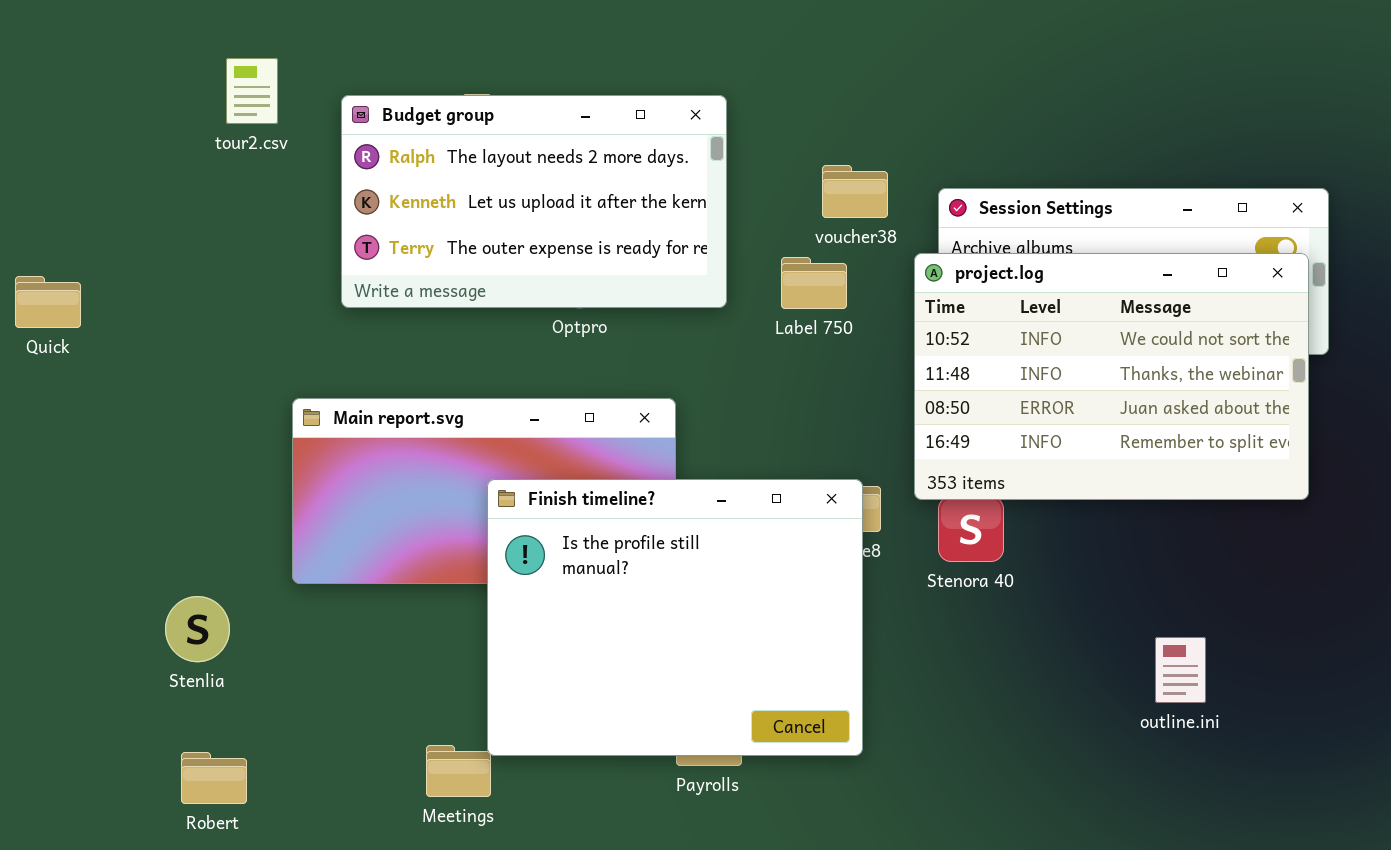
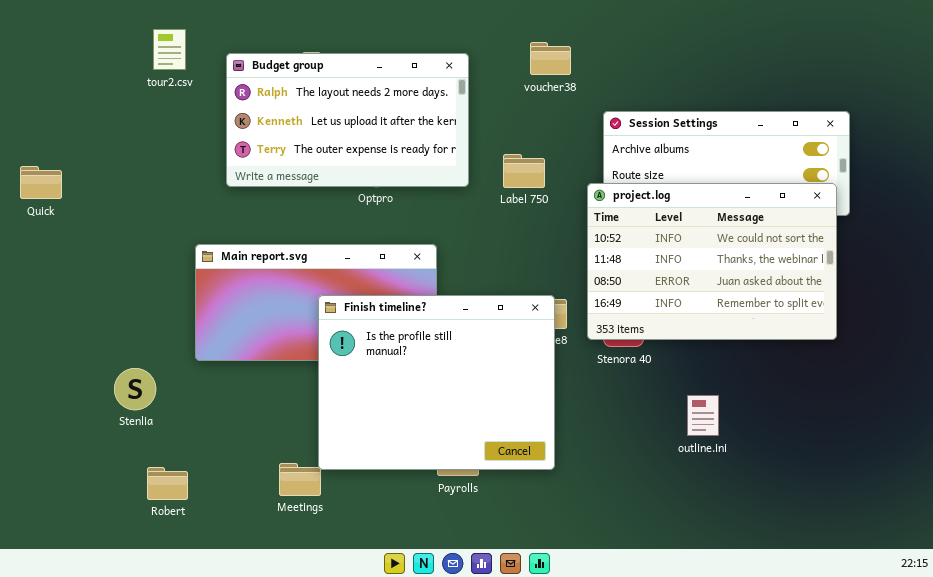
voucher38: [822,165,888,218] -> [530,42,571,75], moved
project.log: [914,253,1309,500] -> [587,183,837,340], moved
outline.ini: [1155,637,1206,703] -> [687,395,719,436], moved
Robert: [181,752,247,804] -> [147,467,188,500], moved

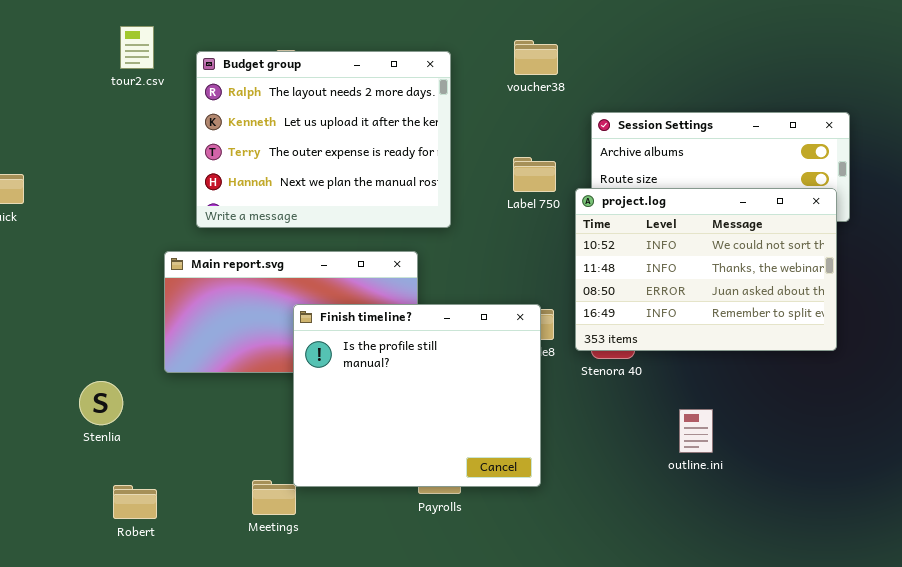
Budget group: [226,53,469,187] -> [196,51,451,228], resized
Label 750: [503,154,545,188] -> [513,157,556,192], moved

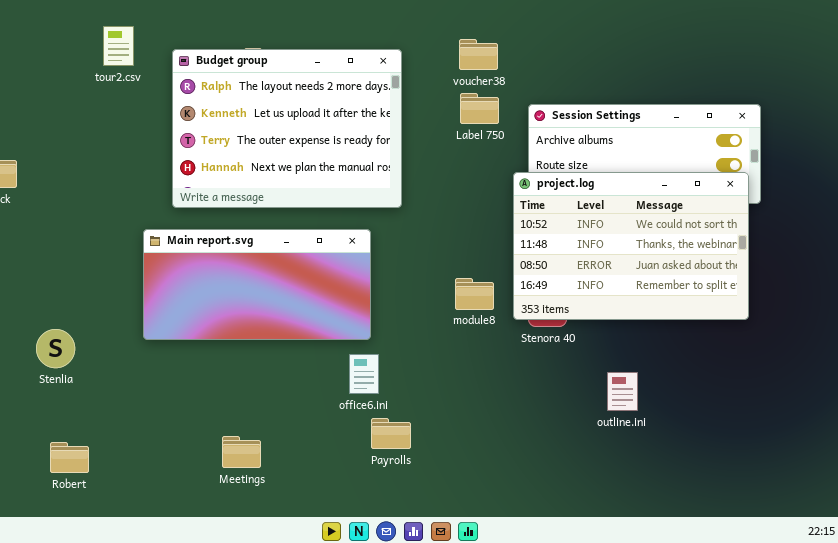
Label 750: [513,157,556,192] -> [460,93,499,124], moved
Finish timeline?: [293,304,541,487] -> none, closed
Stenlia: [79,381,123,425] -> [36,329,75,368], moved
Robert: [113,485,157,519] -> [50,442,89,473], moved

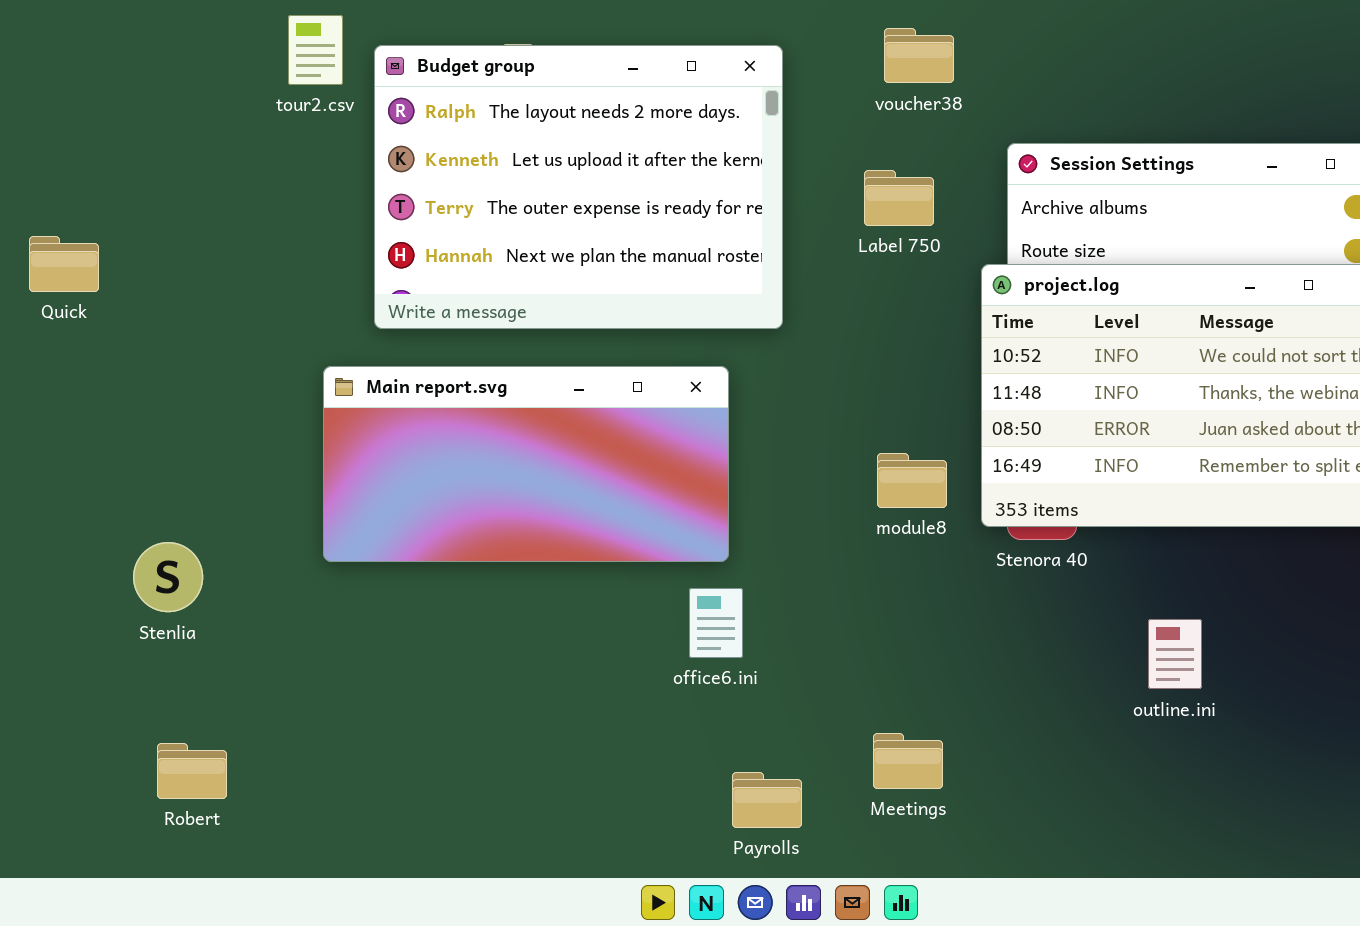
tour2.csv: [103,26,134,66] -> [288,15,343,85], moved
Label 750: [460,93,499,124] -> [864,170,934,226], moved
Payrolls: [371,418,411,449] -> [732,772,802,828], moved
Meetings: [222,436,261,468] -> [873,733,943,789], moved

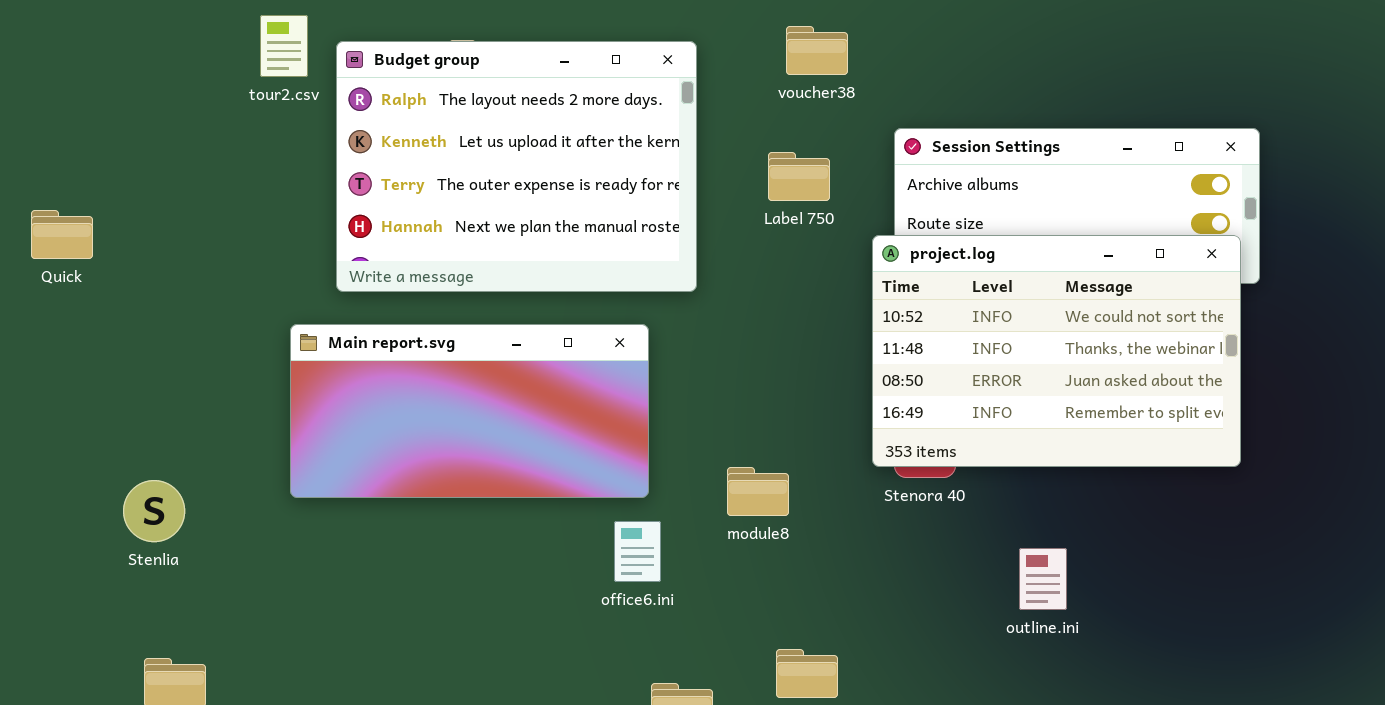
module8: [877,453,947,508] -> [727,467,789,516], moved

